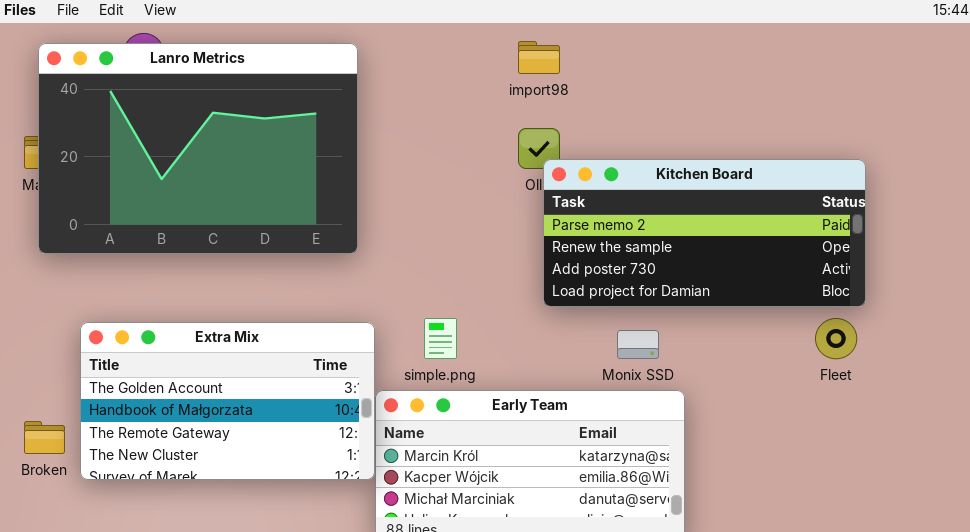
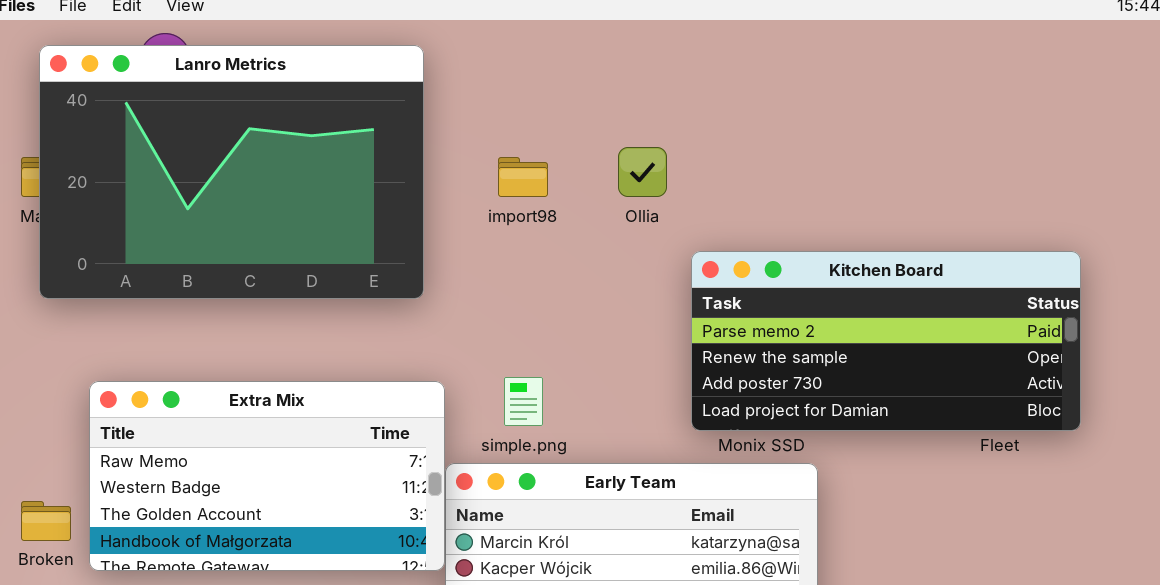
import98: [518,41,560,74] -> [498,157,548,197], moved
Kitchen Board: [543,159,866,307] -> [691,251,1081,431], moved
Extra Mix: [80,322,375,480] -> [89,381,445,571], scrolled up 2 rows

